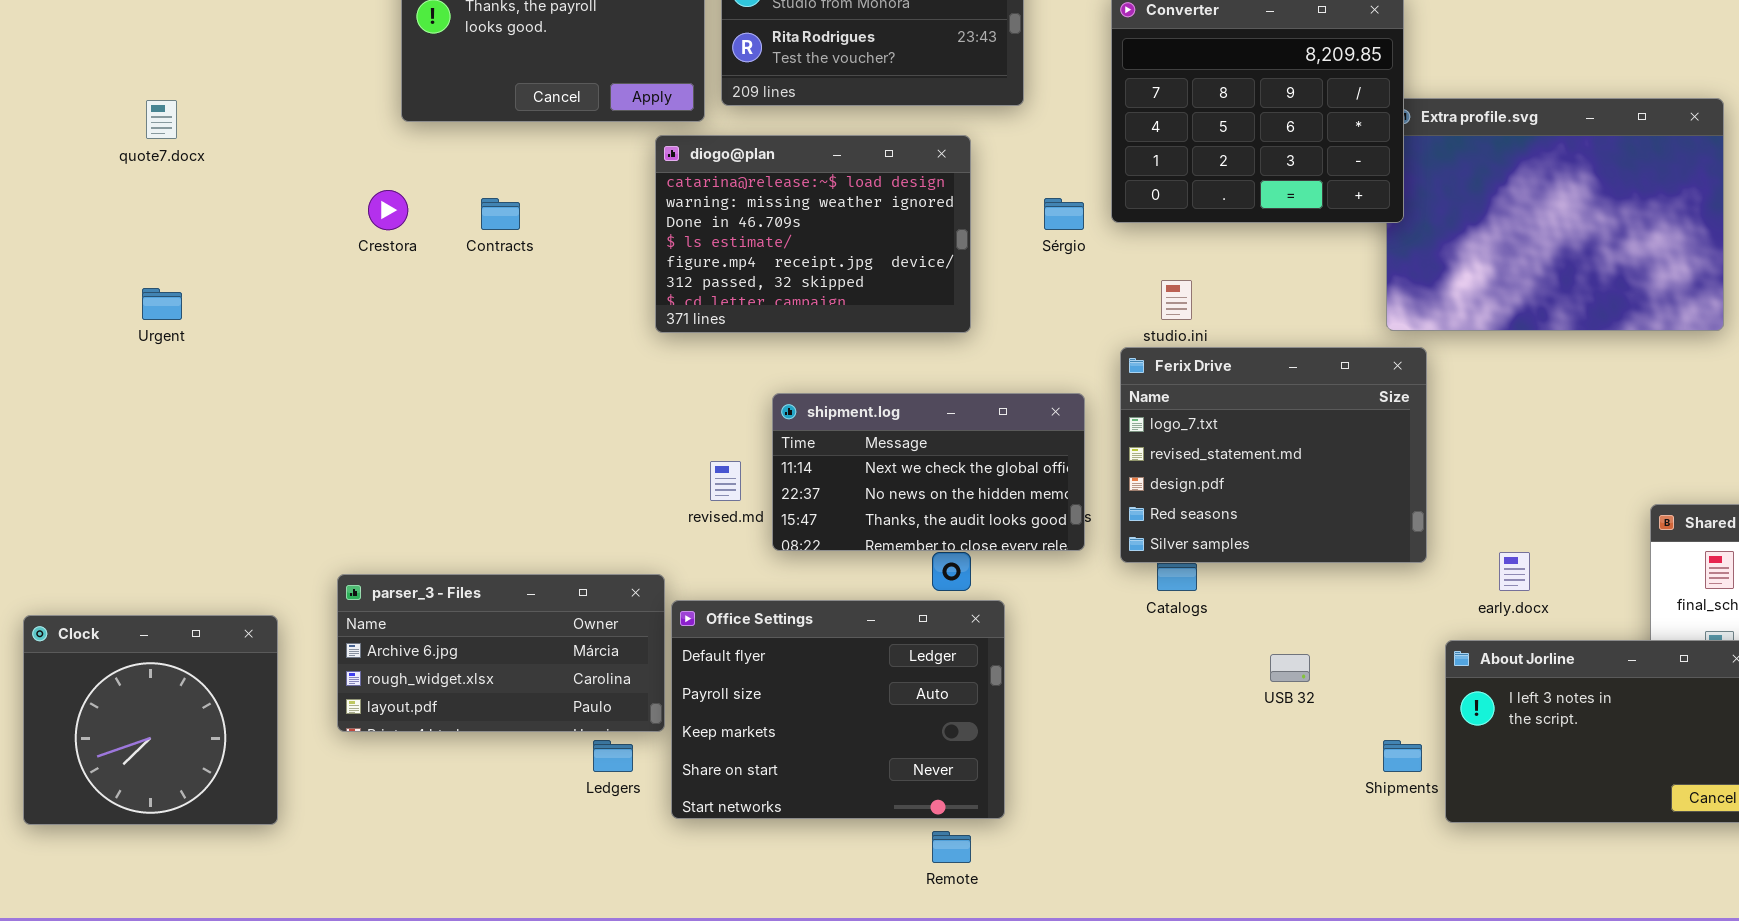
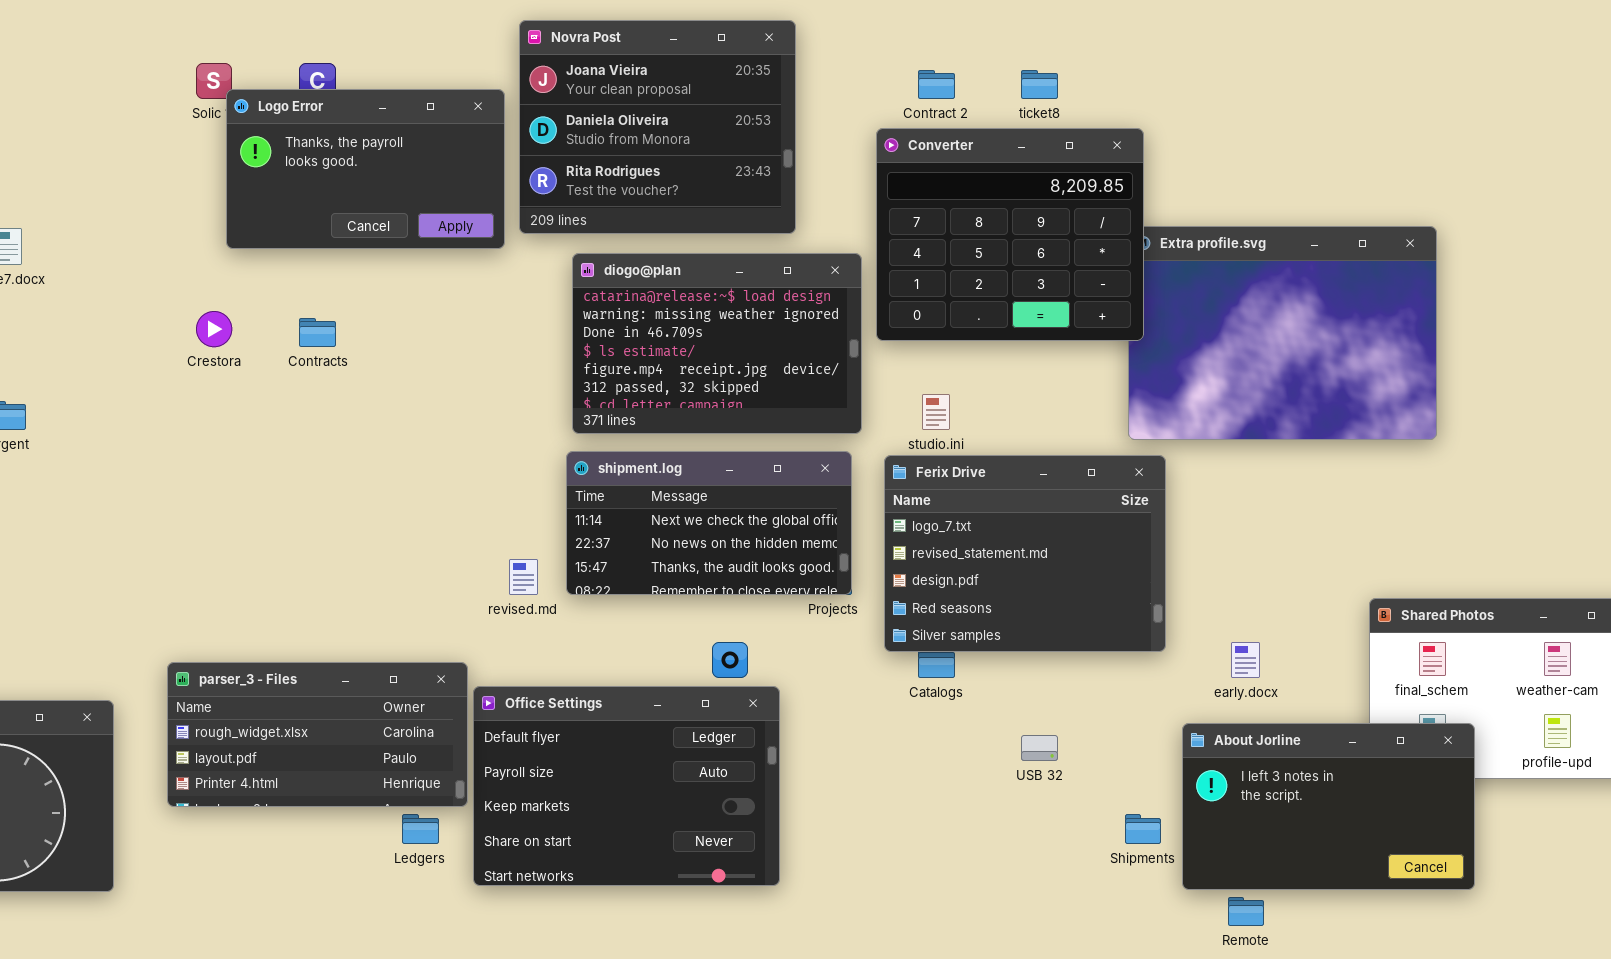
diogo@plan: [655,135,971,333] -> [572,253,862,434], moved
shipment.log: [772,393,1085,551] -> [566,451,852,595], moved
parser_3 - Files: [337,574,665,732] -> [167,662,468,807], scrolled down 1 row
Remote: [932,831,971,863] -> [1228,897,1264,926], moved

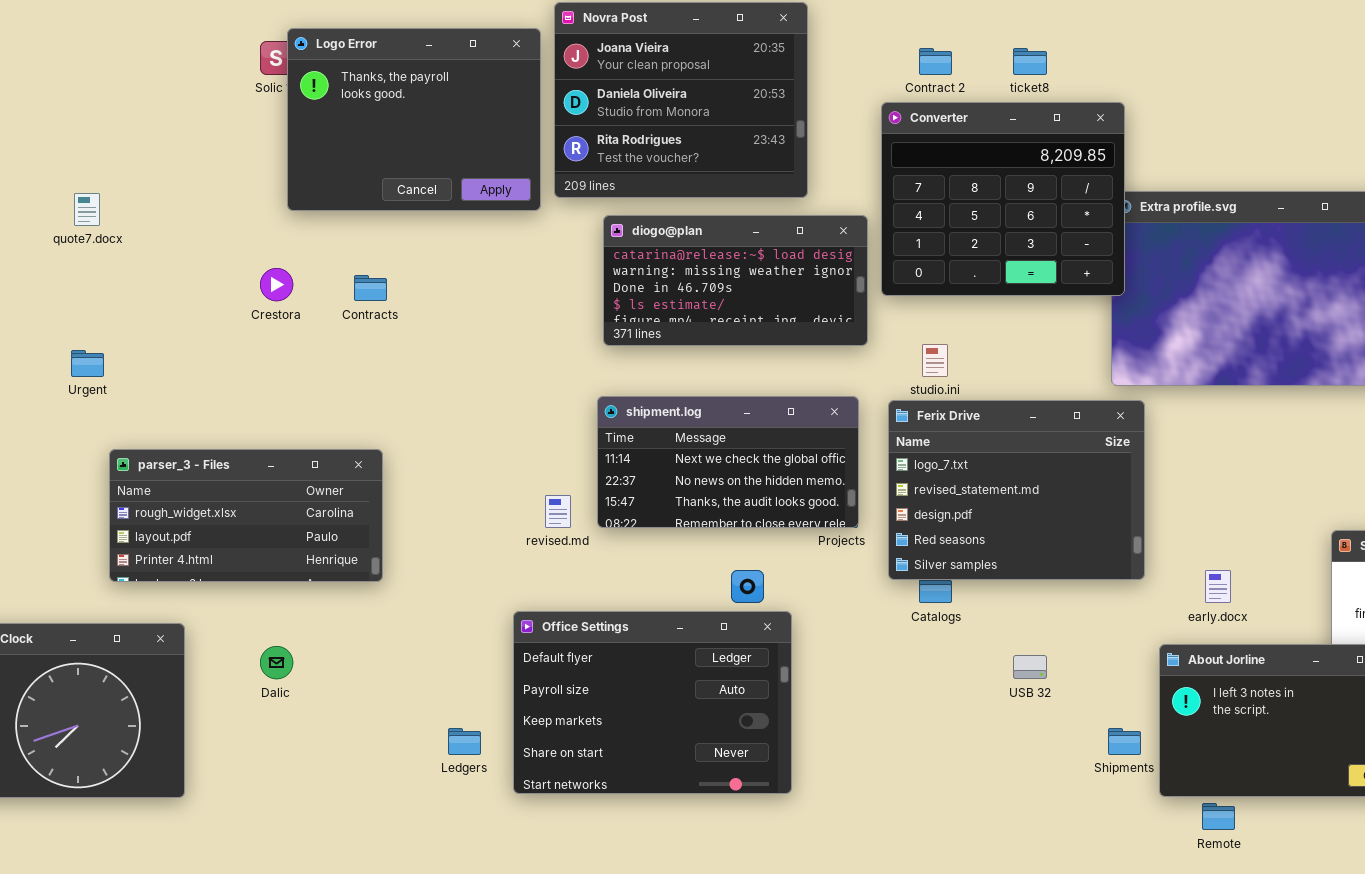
Logo Error: [226,89,505,249] -> [287,28,541,211], resized
diogo@plan: [572,253,862,434] -> [603,215,868,346], resized
parser_3 - Files: [167,662,468,807] -> [109,449,383,582], moved

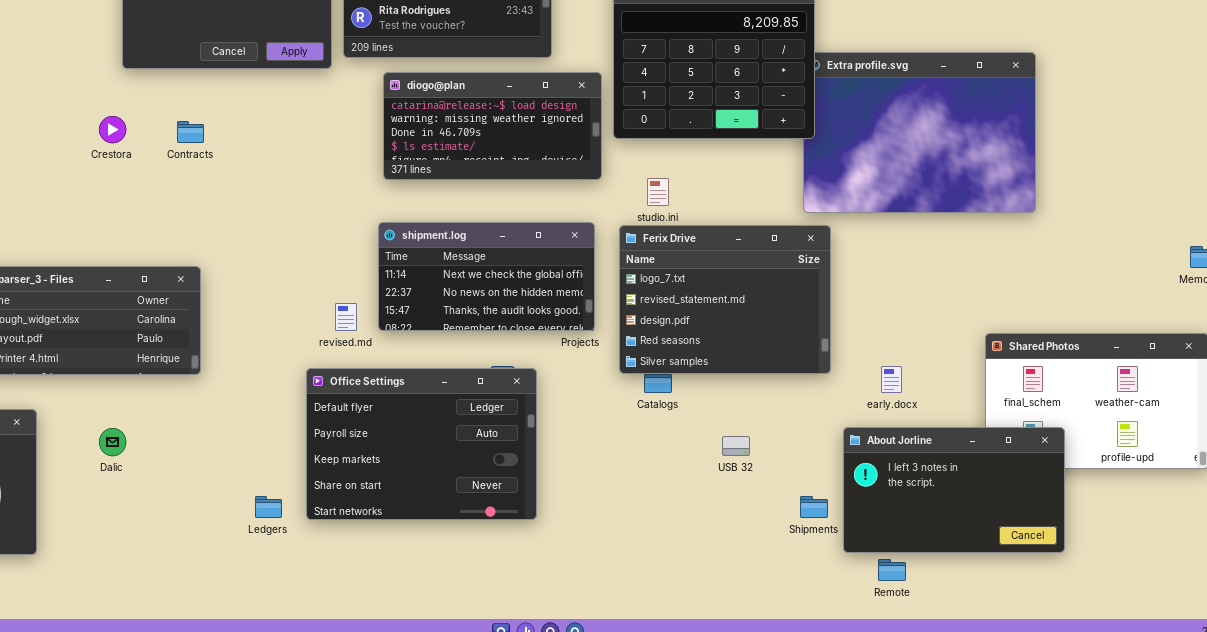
Office Settings: [513,611,792,794] -> [306,368,537,520], moved

